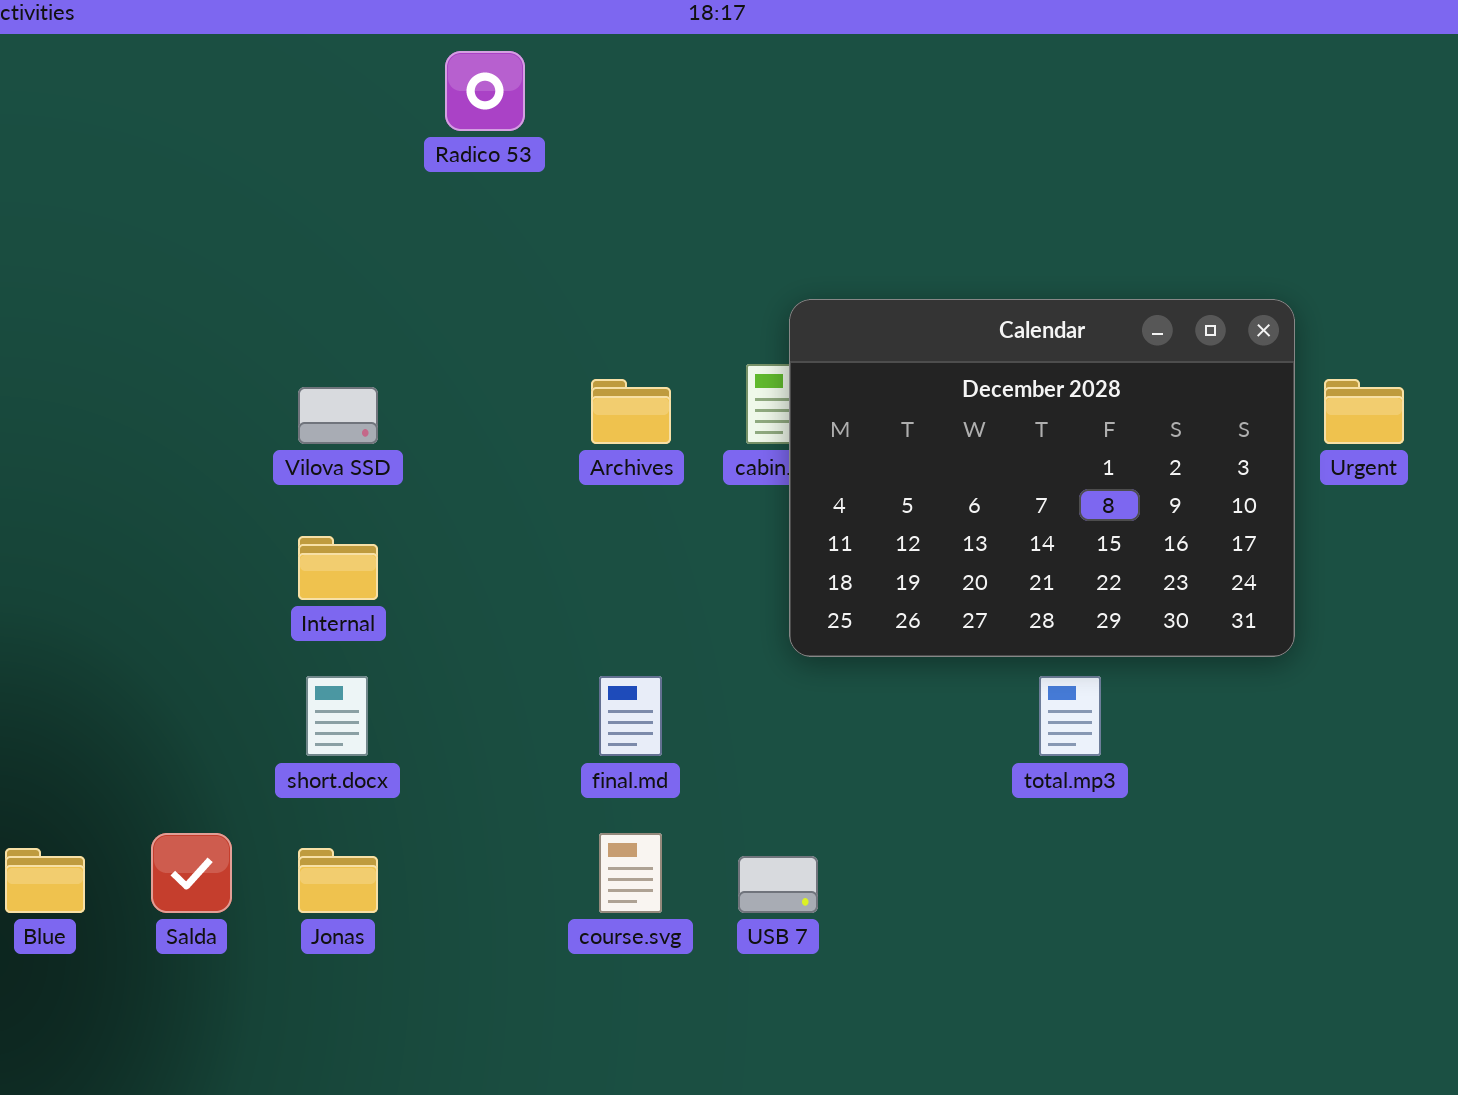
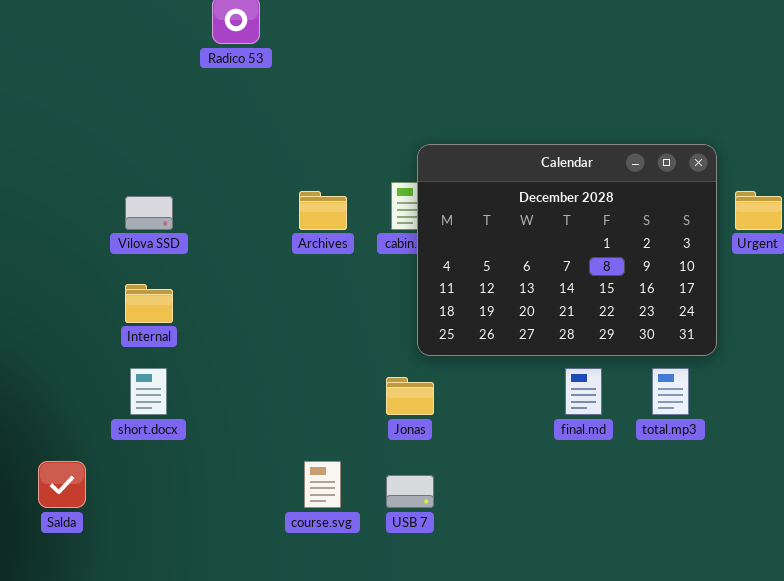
final.md: [599,676,662,756] -> [565,368,602,415], moved
total.mp3: [1039,676,1101,756] -> [652,368,689,415], moved
Jonas: [298,848,378,913] -> [386,377,434,415], moved

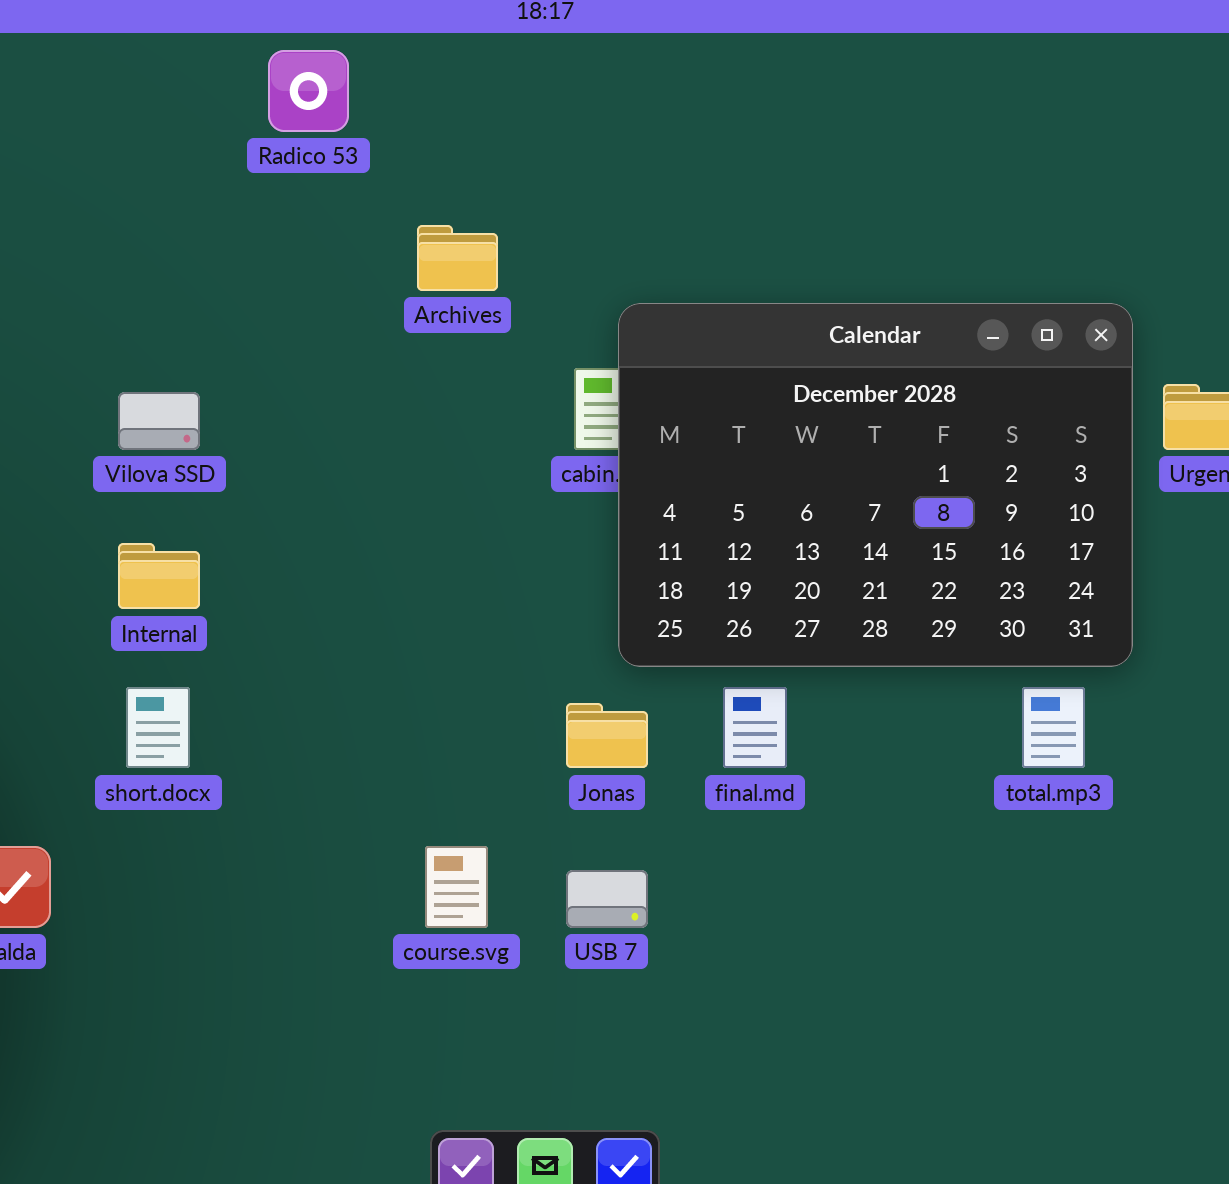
Archives: [299,191,347,230] -> [417,225,498,291], moved
final.md: [565,368,602,415] -> [723,687,787,768], moved

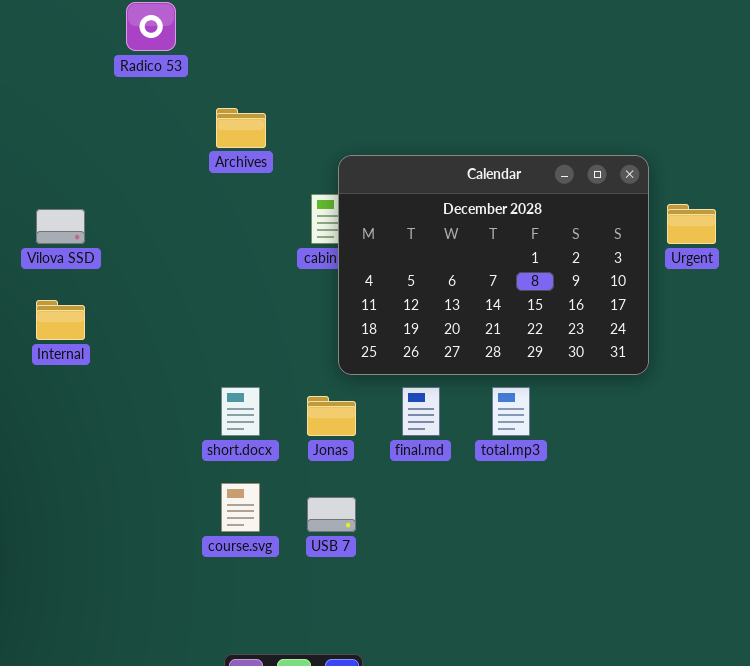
short.docx: [126,687,190,768] -> [221,387,260,436], moved
total.mp3: [1022,687,1085,768] -> [492,387,530,436], moved

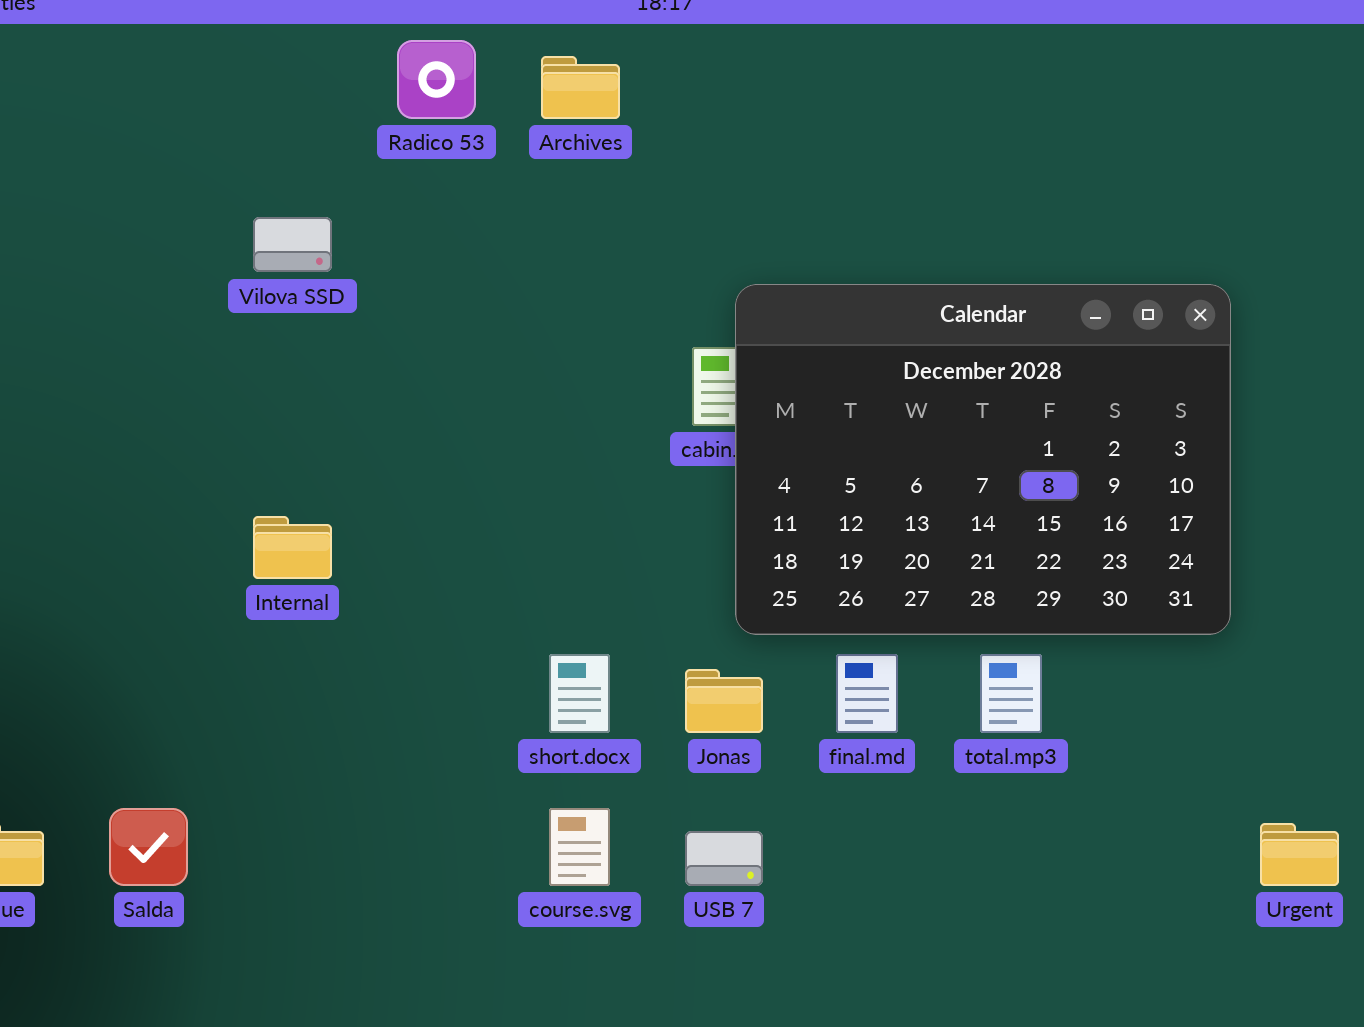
Archives: [216,108,266,148] -> [541,56,620,119], moved
Urgent: [667,204,716,244] -> [1260,823,1339,886], moved
Vilova SSD: [36,209,85,244] -> [253,217,332,272], moved

